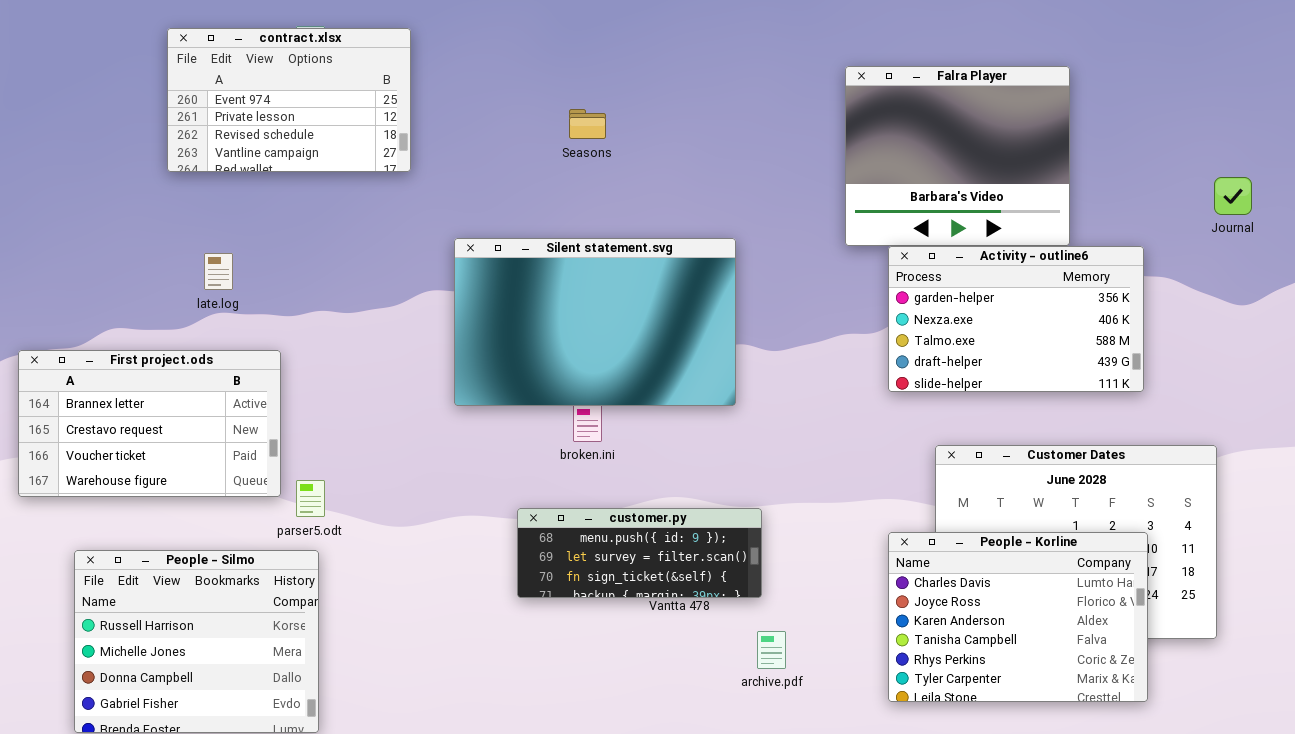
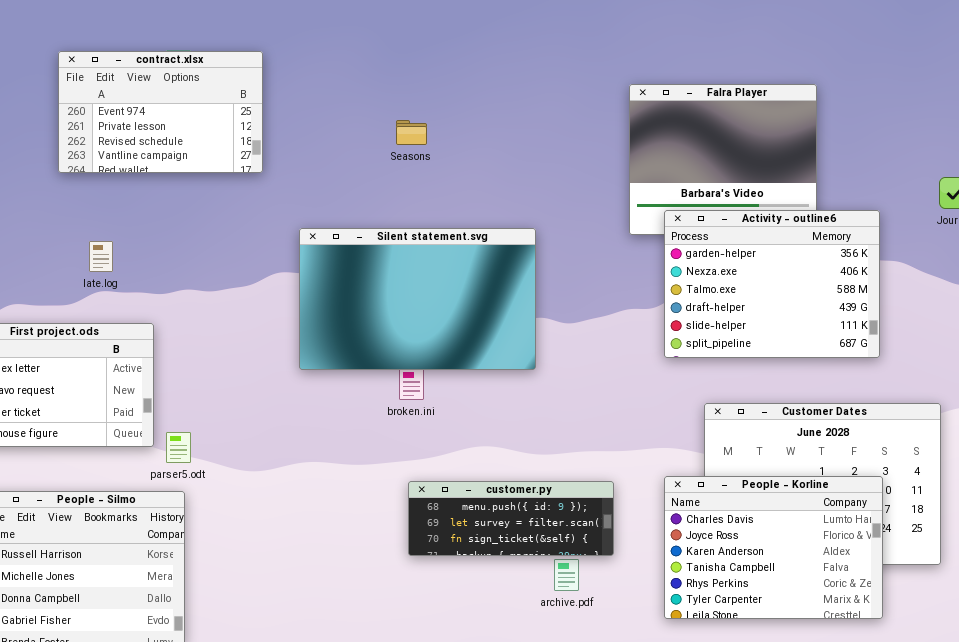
Activity - outline6: [888,246,1144,392] -> [664,210,880,358], resized
customer.py: [517,508,762,598] -> [408,481,614,556], moved

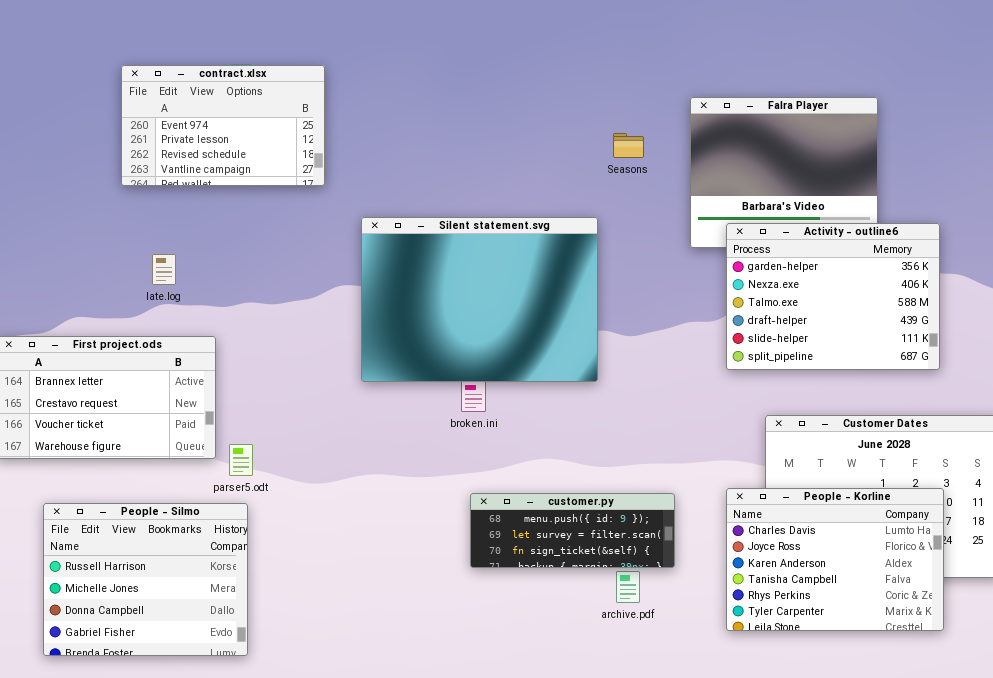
Seasons: [396,120,427,145] -> [613,133,644,158], moved
Silent statement.svg: [299,228,536,370] -> [361,217,598,382], resized

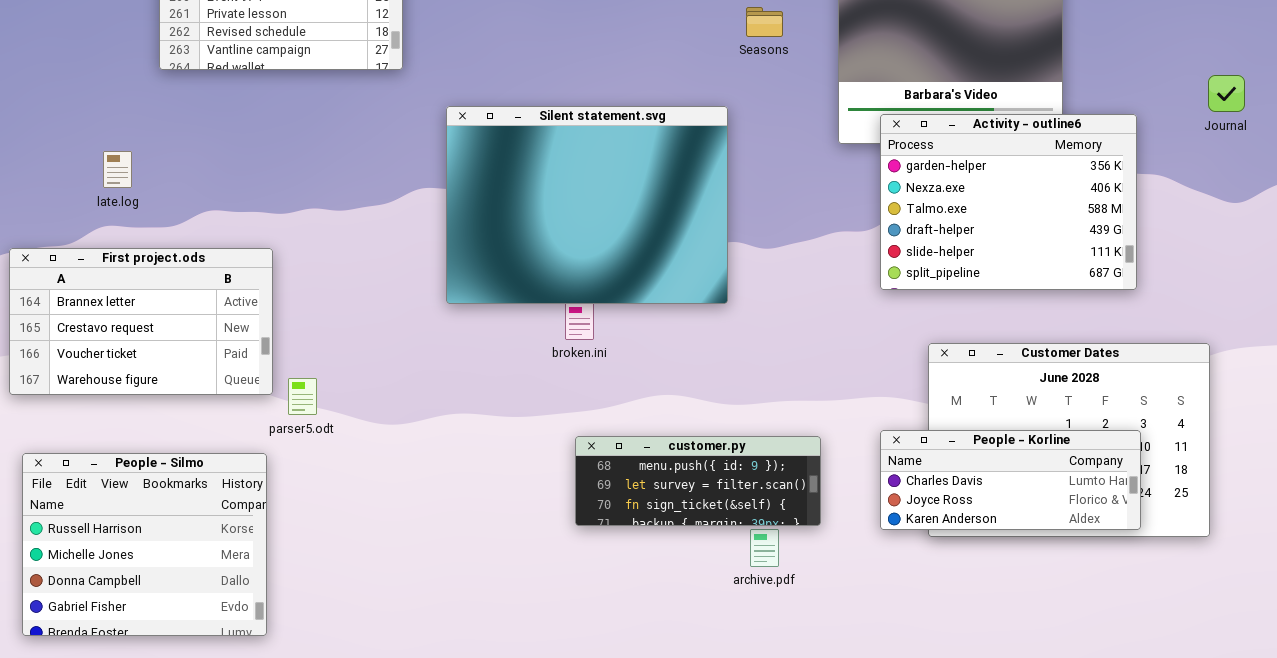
late.log: [152,254,176,285] -> [103,151,132,188], moved
People - Korline: [726,488,944,631] -> [880,430,1141,530], resized
People - Silmo: [43,503,248,656] -> [22,453,267,636], moved

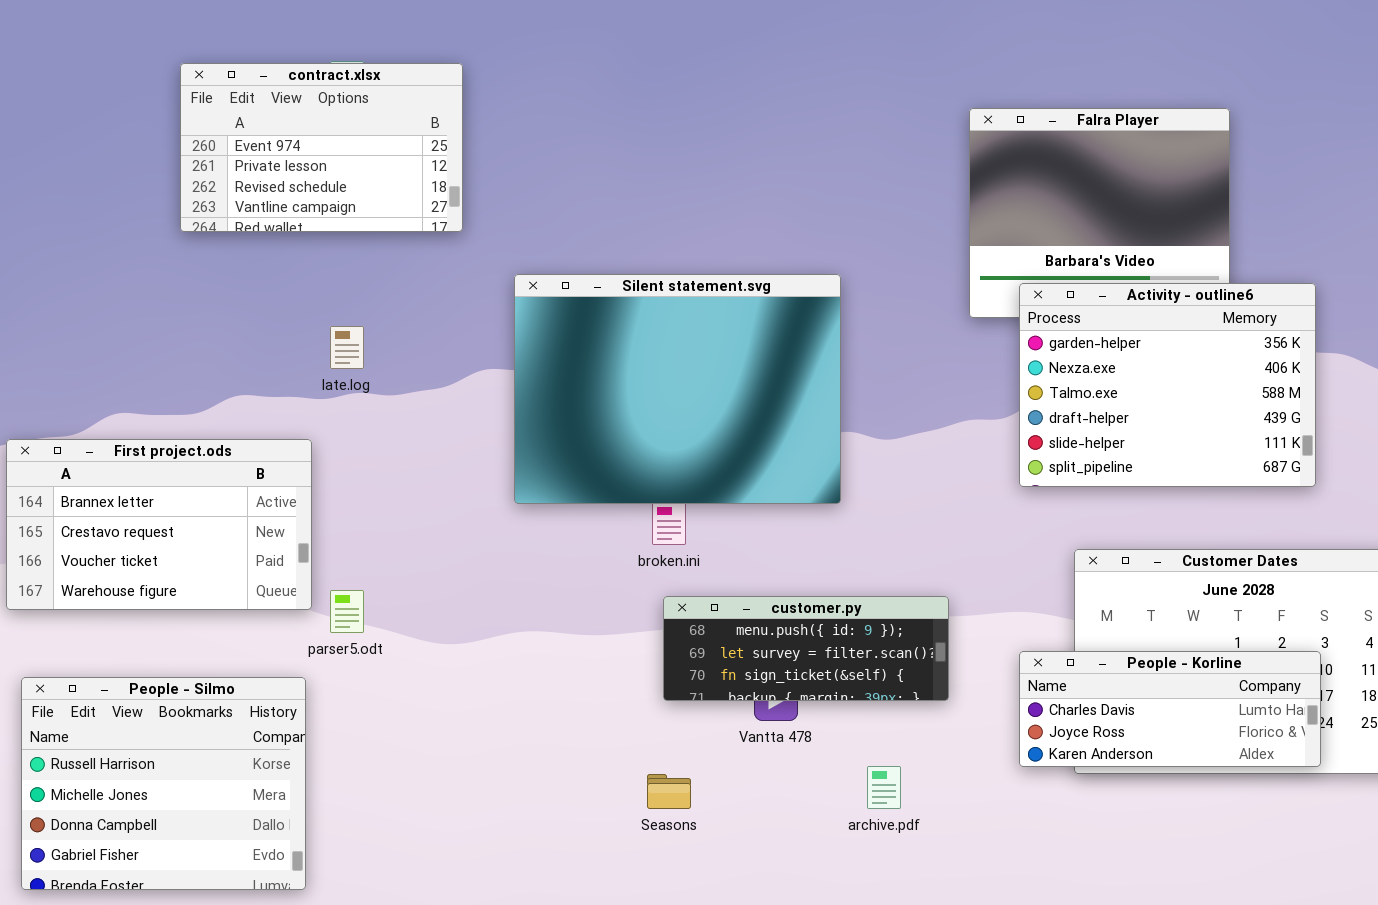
Seasons: [746,7,783,37] -> [647,774,691,809], moved
late.log: [103,151,132,188] -> [330,326,364,369], moved
customer.py: [575,436,821,526] -> [663,596,949,701], moved

